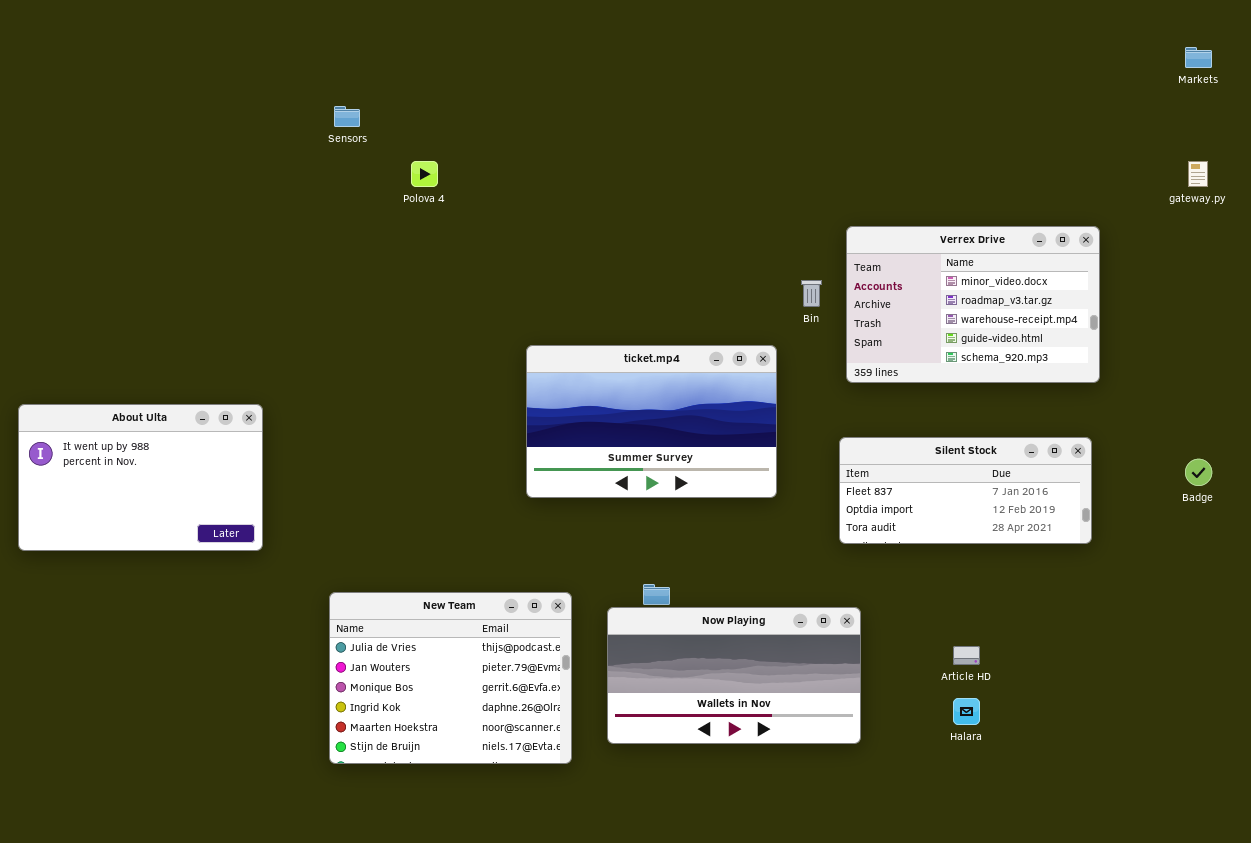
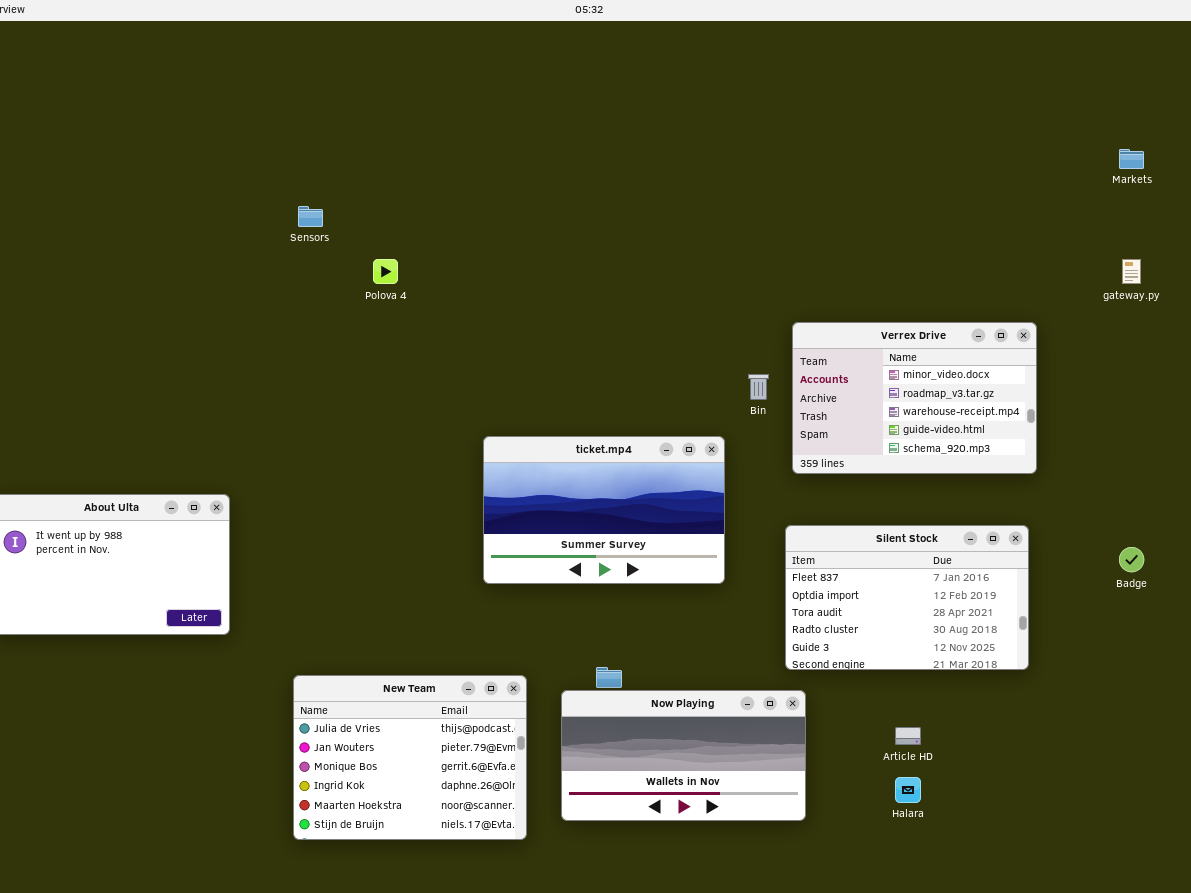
Silent Stock: [839,437,1092,544] -> [785,525,1029,670], resized

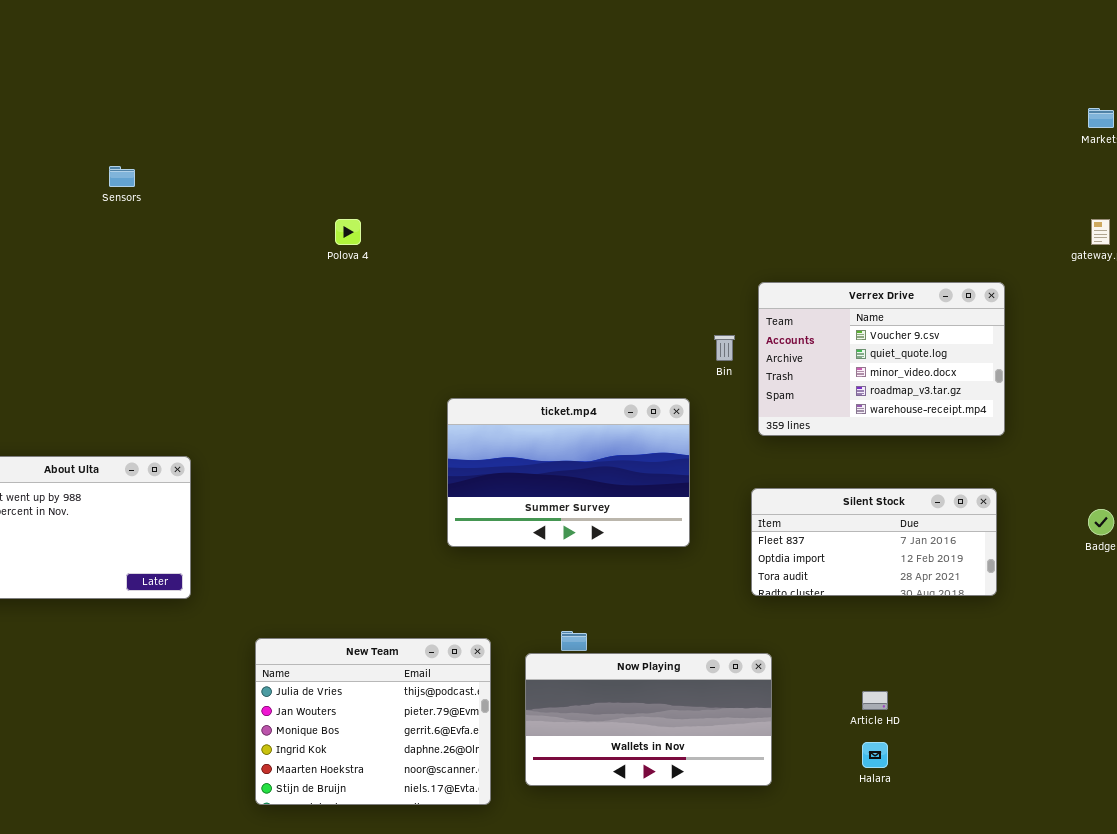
Sensors: [298,206,323,227] -> [109,166,135,187], moved
Verrex Drive: [792,322,1037,474] -> [758,282,1005,436], scrolled up 2 rows
Silent Stock: [785,525,1029,670] -> [751,488,997,596], resized

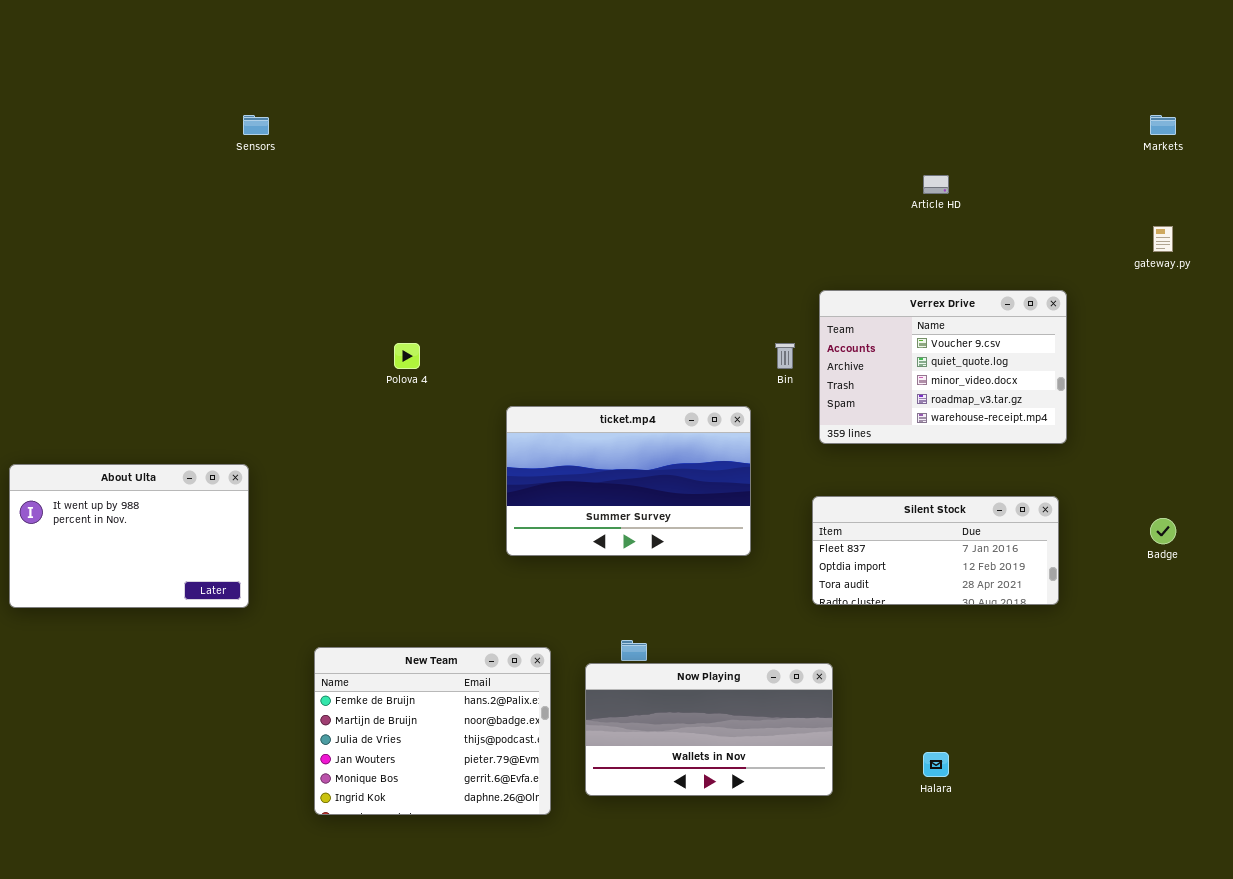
Sensors: [109,166,135,187] -> [243,115,269,135], moved
Polova 4: [335,219,361,245] -> [394,343,420,369], moved
New Team: [255,638,491,805] -> [314,647,551,815], scrolled up 2 rows
Article HD: [862,691,888,710] -> [923,175,949,194], moved

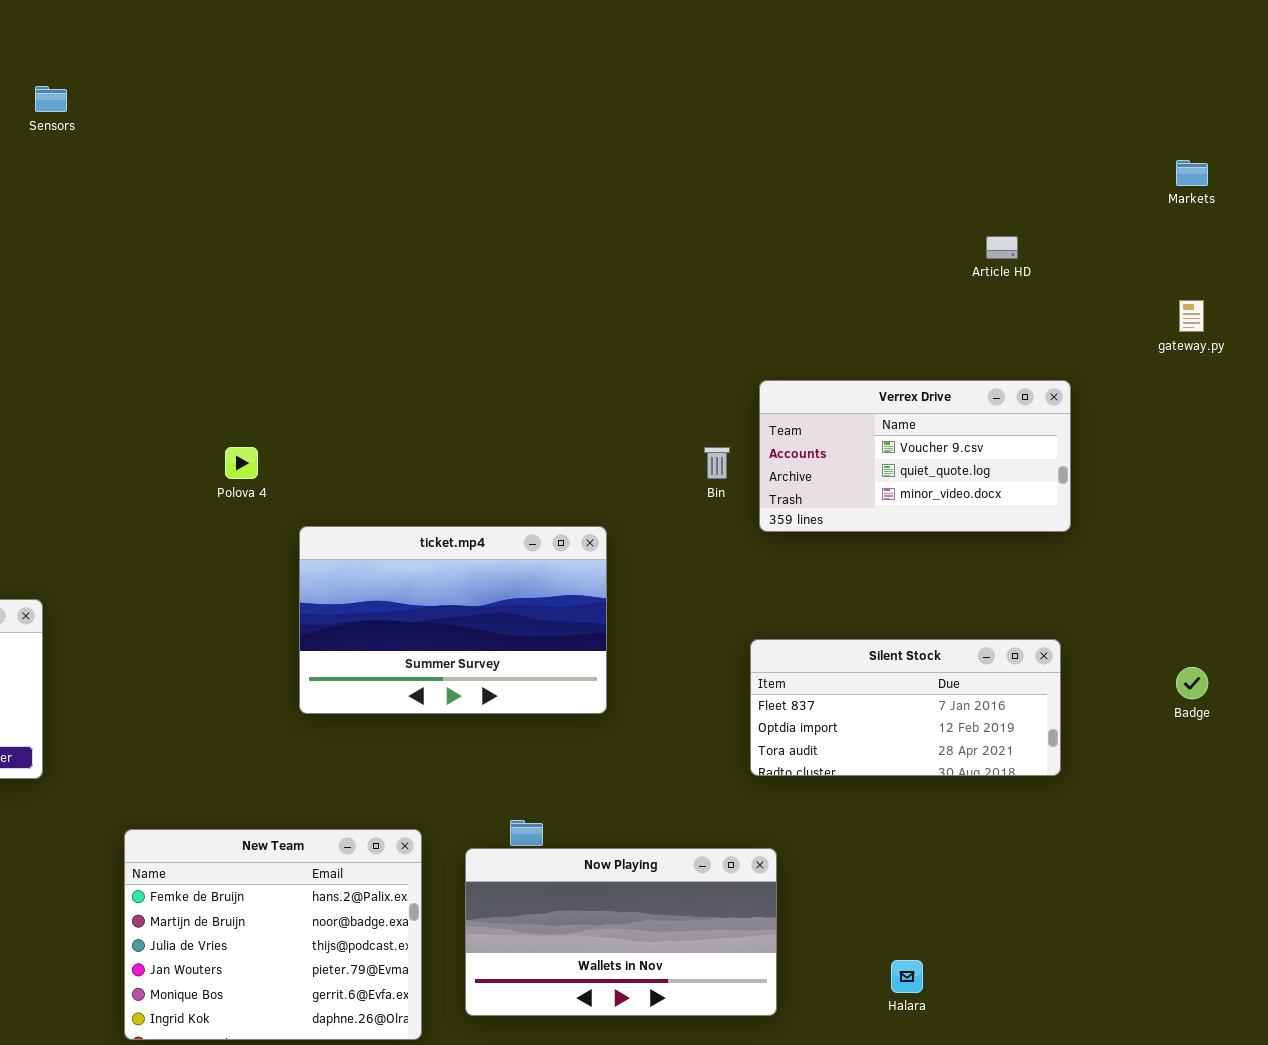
Sensors: [243,115,269,135] -> [35,86,67,112], moved
Article HD: [923,175,949,194] -> [986,236,1018,259], moved
Verrex Drive: [819,290,1067,444] -> [759,380,1071,532], resized
ticket.mp4: [506,406,751,556] -> [299,526,607,714], moved

